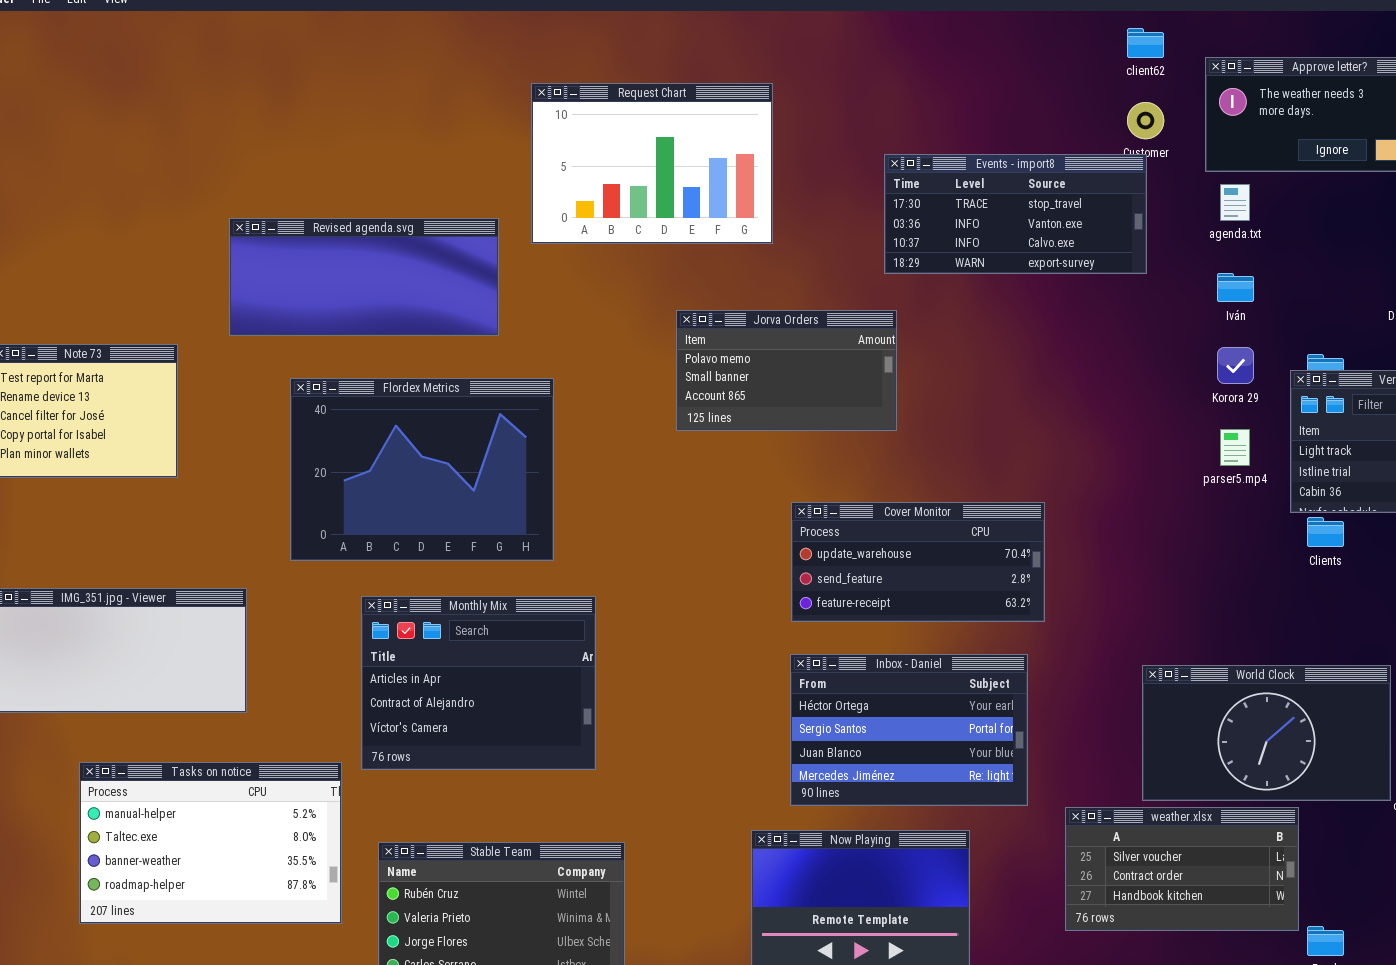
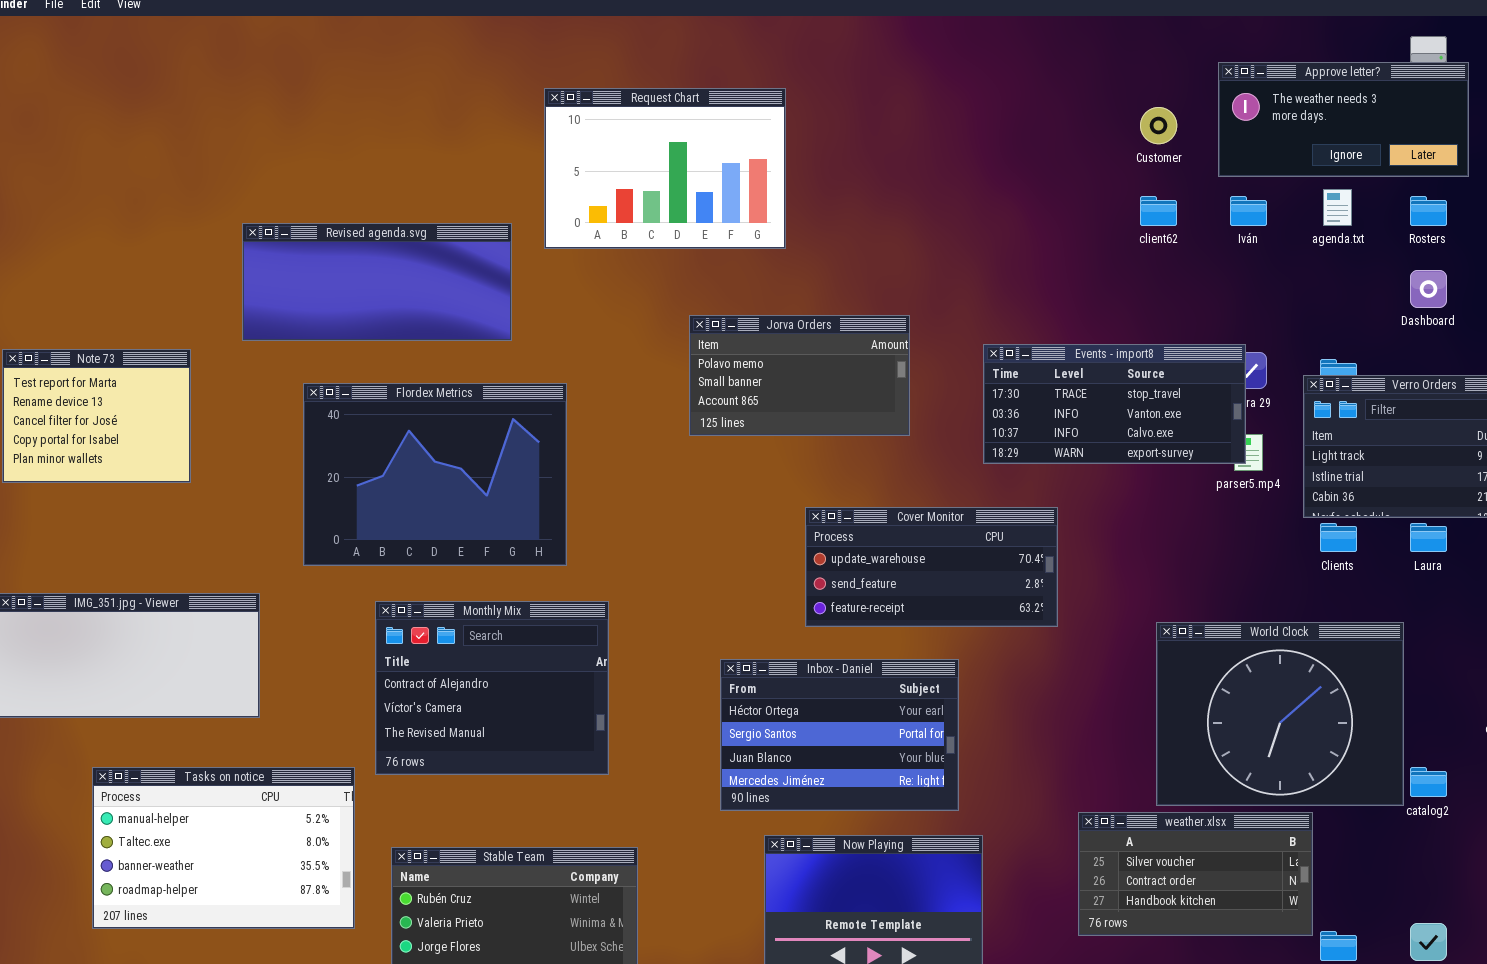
client62: [1127,28,1164,58] -> [1140,196,1177,226], moved
Events - import8: [884,154,1147,274] -> [983,344,1246,464], moved
agenda.txt: [1220,184,1250,221] -> [1323,189,1352,226], moved
Iván: [1217,273,1254,302] -> [1230,196,1267,226], moved
Monthly Mix: [361,596,596,770] -> [375,601,609,775], scrolled down 1 row
Inbox - Daniel: [790,654,1028,806] -> [720,659,959,811], moved
World Clock: [1142,665,1391,801] -> [1156,622,1404,806], resized

